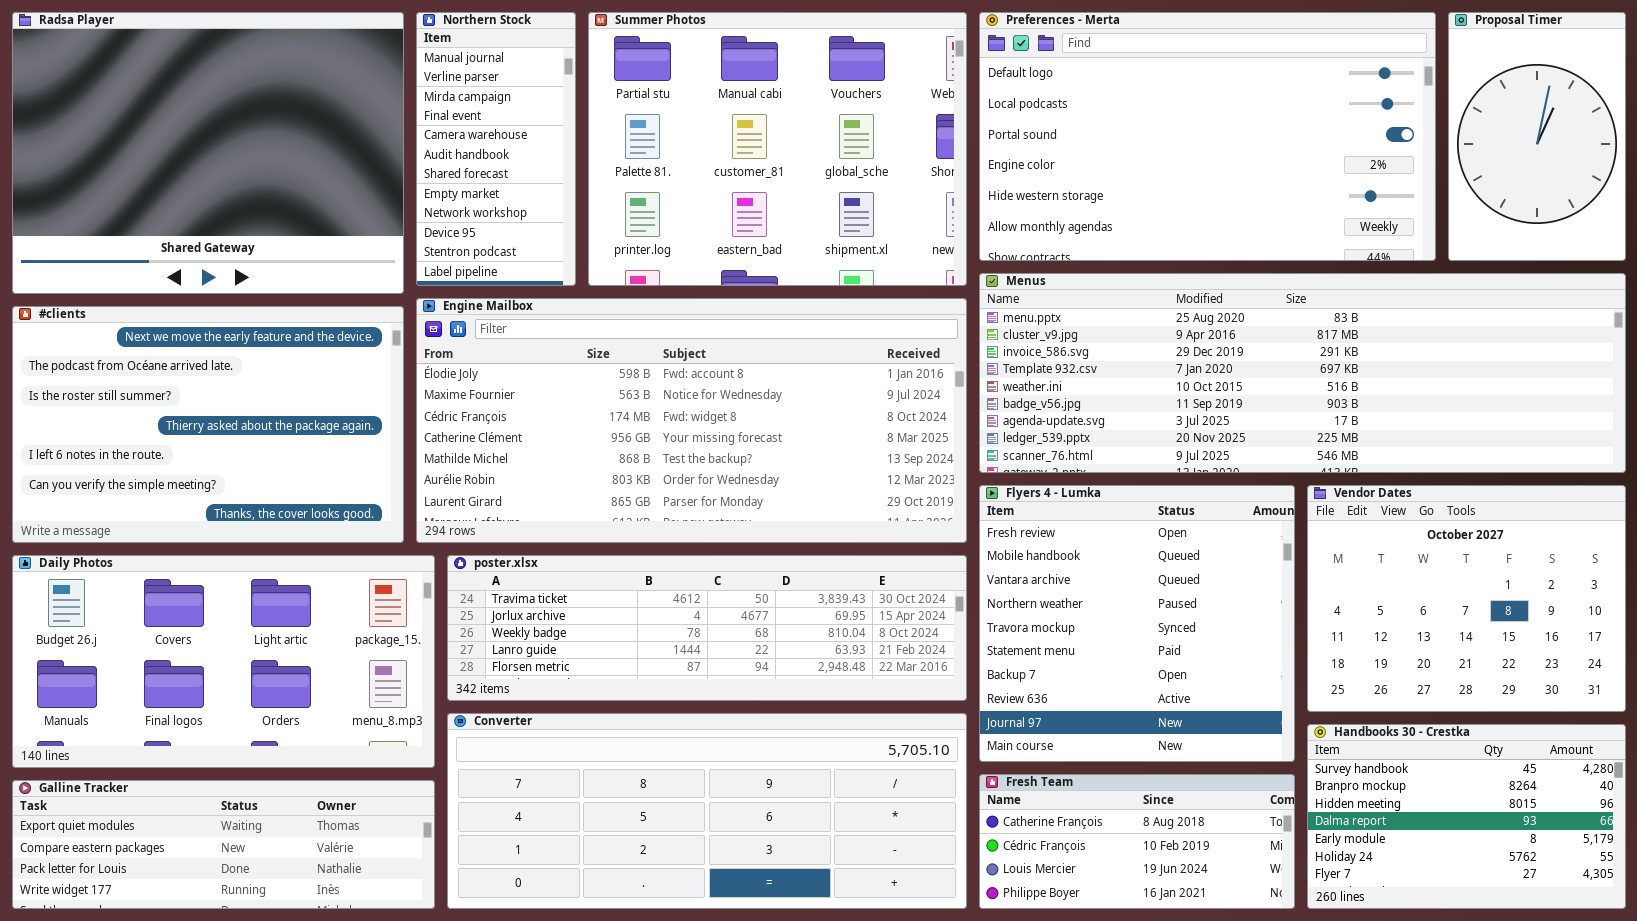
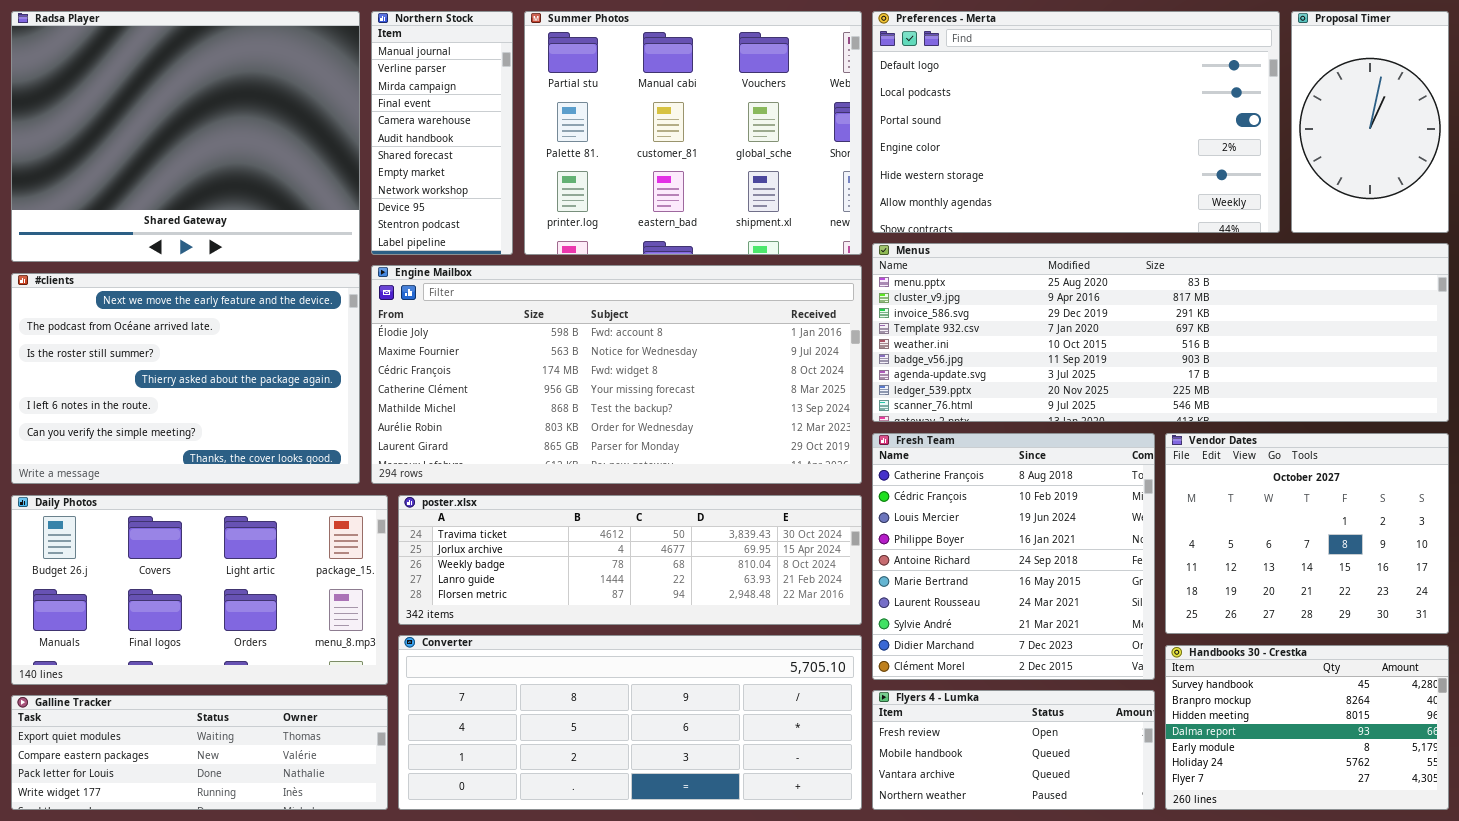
Flyers 4 - Lumka: [979,485,1295,762] -> [872,690,1155,810], moved, resized
Fresh Team: [979,774,1295,909] -> [872,433,1155,680], moved, resized

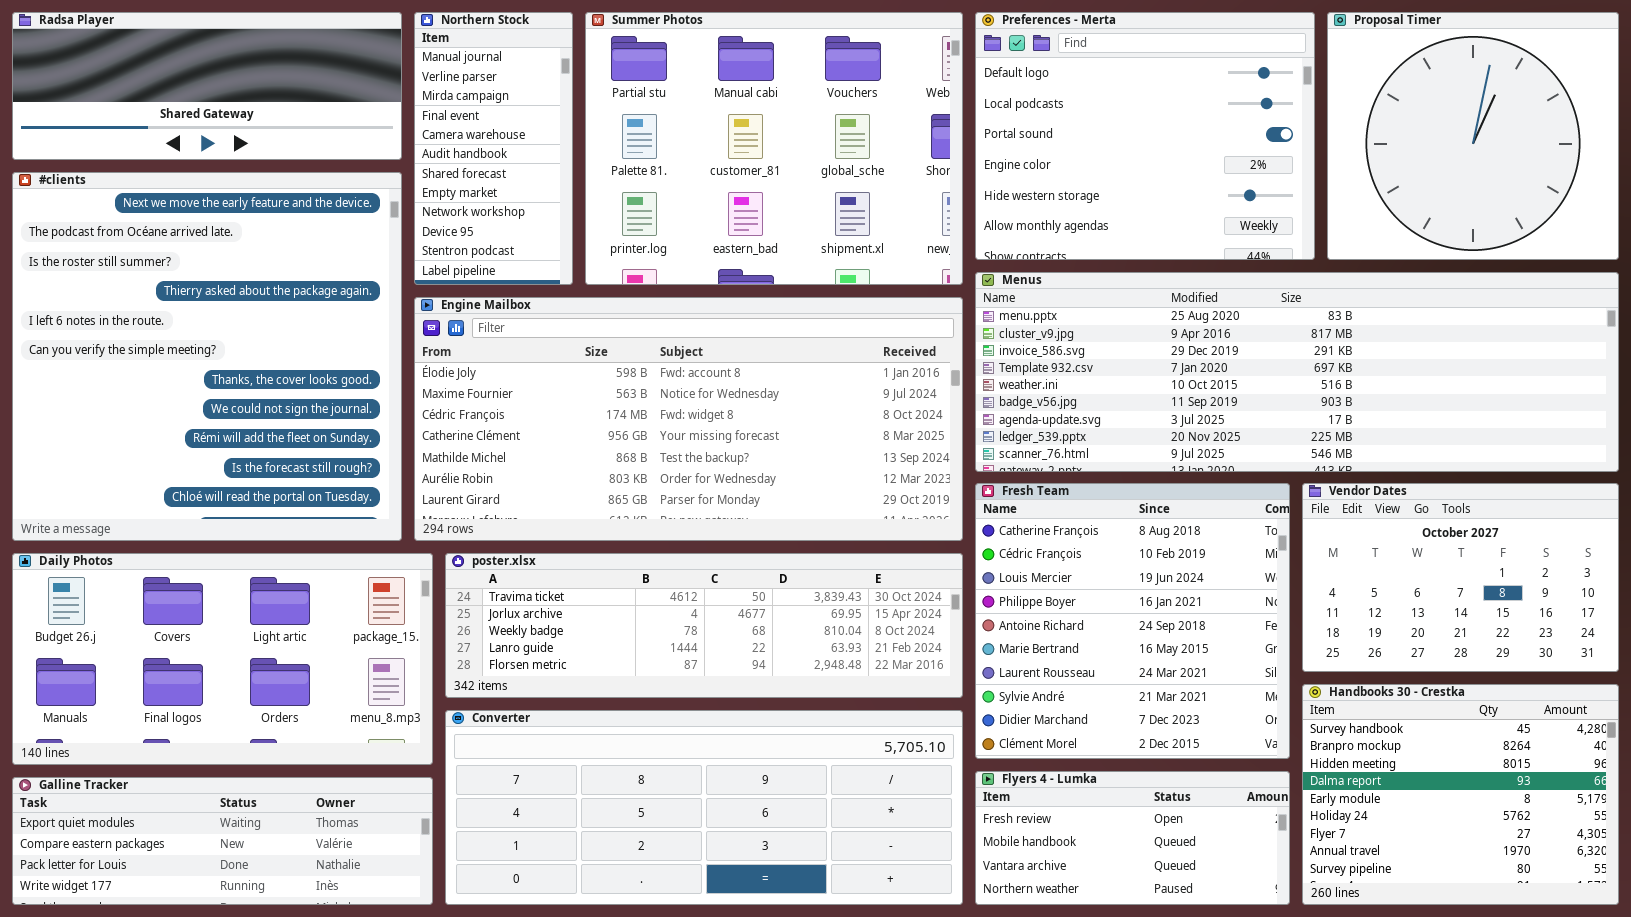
Radsa Player: [11,11,360,262] -> [12,12,402,160], resized
Preferences - Merta: [872,11,1280,233] -> [975,12,1315,260], resized
Proposal Timer: [1291,11,1449,233] -> [1327,12,1619,260], resized
#clients: [11,273,360,484] -> [12,172,402,541], resized
Vendor Dates: [1165,433,1449,634] -> [1302,483,1619,672], resized
Handbooks 30 - Crestka: [1165,645,1449,810] -> [1302,684,1619,905], resized

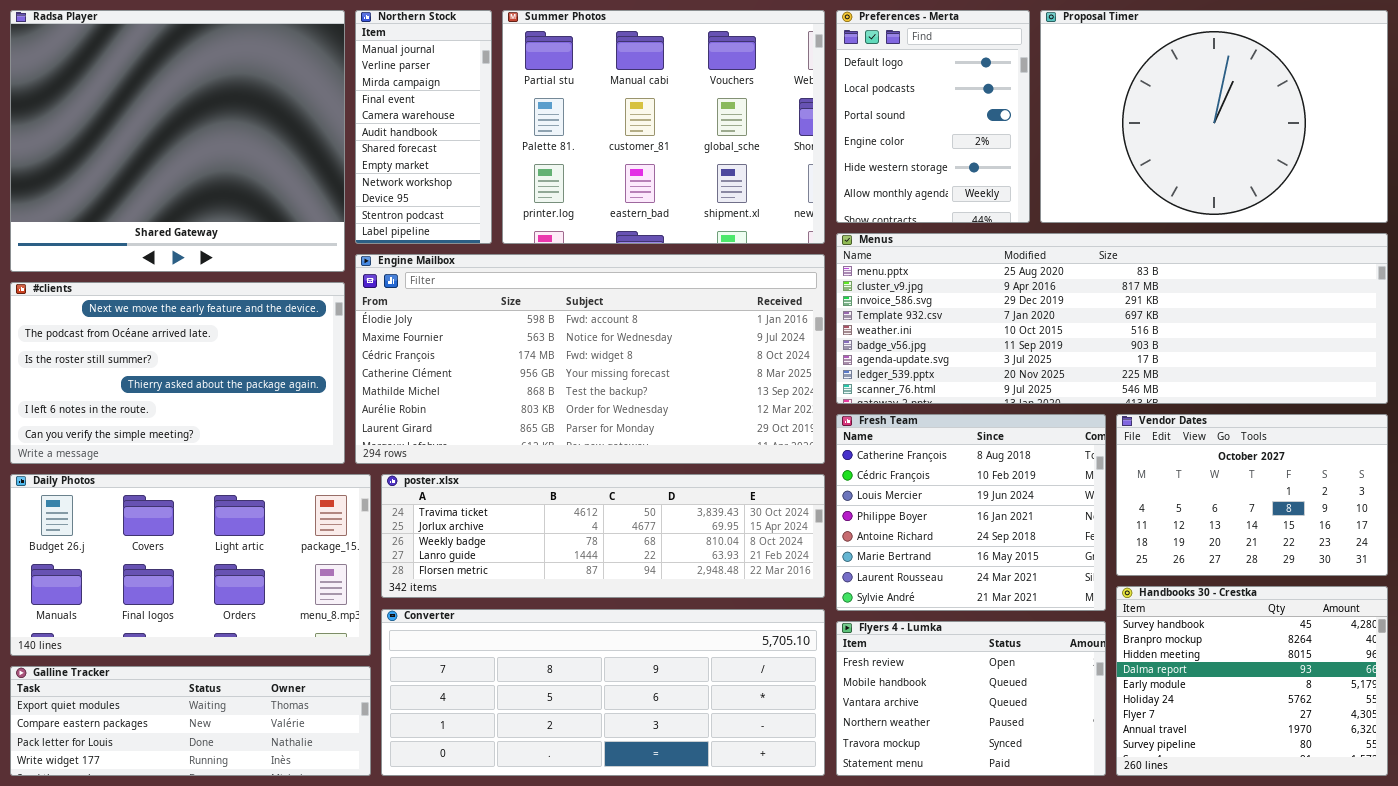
Radsa Player: [12,12,402,160] -> [10,10,345,272], resized
Preferences - Merta: [975,12,1315,260] -> [836,10,1030,223], resized
Proposal Timer: [1327,12,1619,260] -> [1040,10,1388,223], resized
#clients: [12,172,402,541] -> [10,282,345,464], resized
Fresh Team: [975,483,1290,759] -> [836,414,1106,611], resized
Flyers 4 - Lumka: [975,771,1290,905] -> [836,621,1106,776], resized

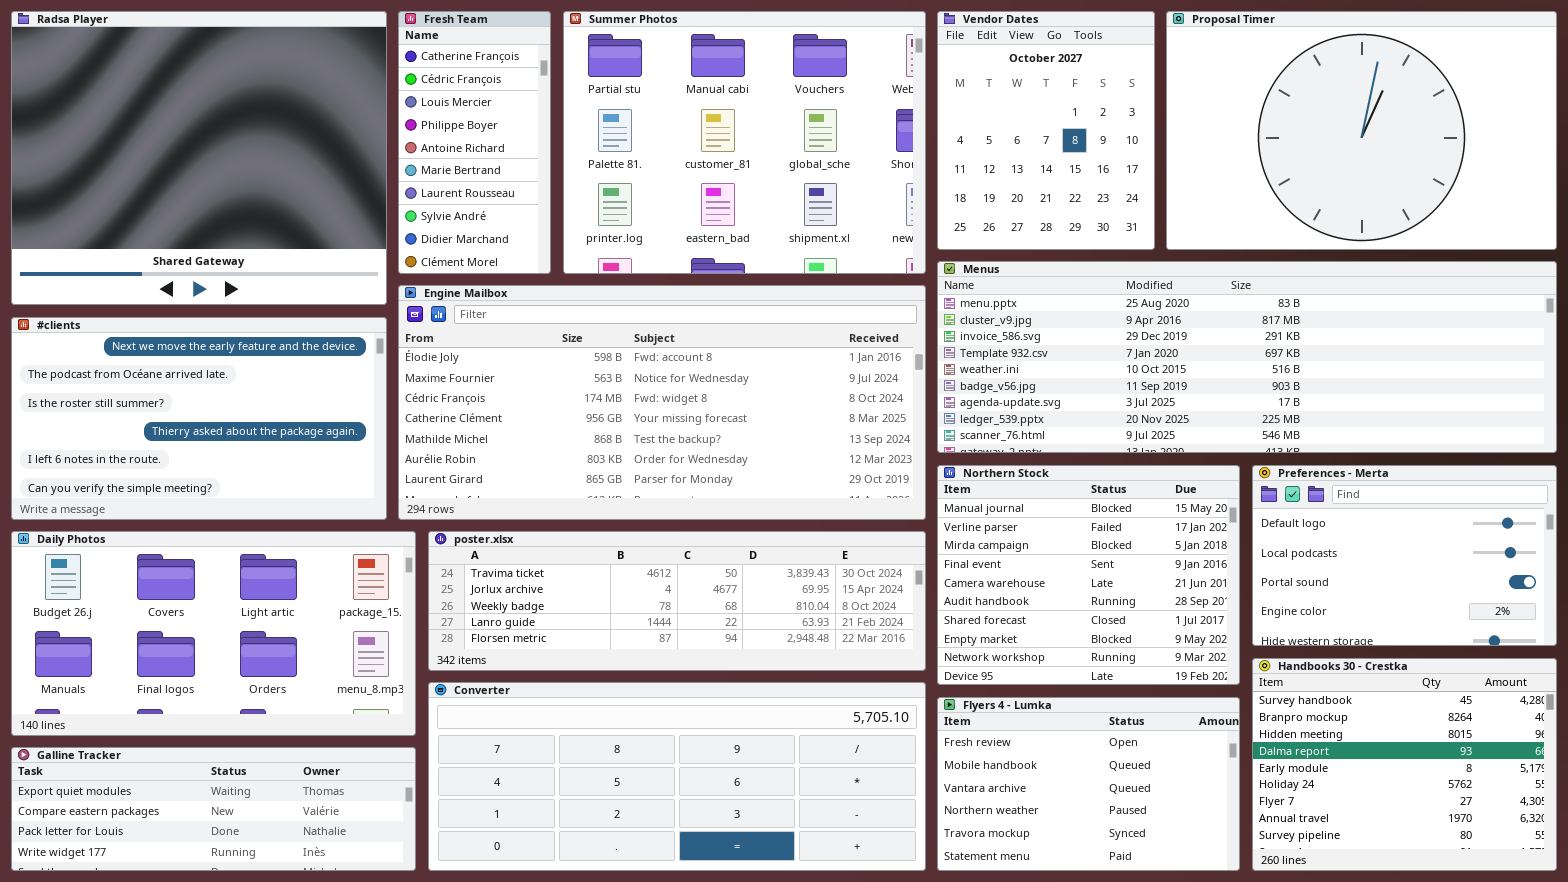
Northern Stock: [355,10,492,244] -> [937,465,1240,685], moved, resized
Preferences - Merta: [836,10,1030,223] -> [1252,465,1557,646], moved, resized
Fresh Team: [836,414,1106,611] -> [398,11,551,274], moved, resized
Vendor Dates: [1116,414,1388,576] -> [937,11,1155,250], moved, resized

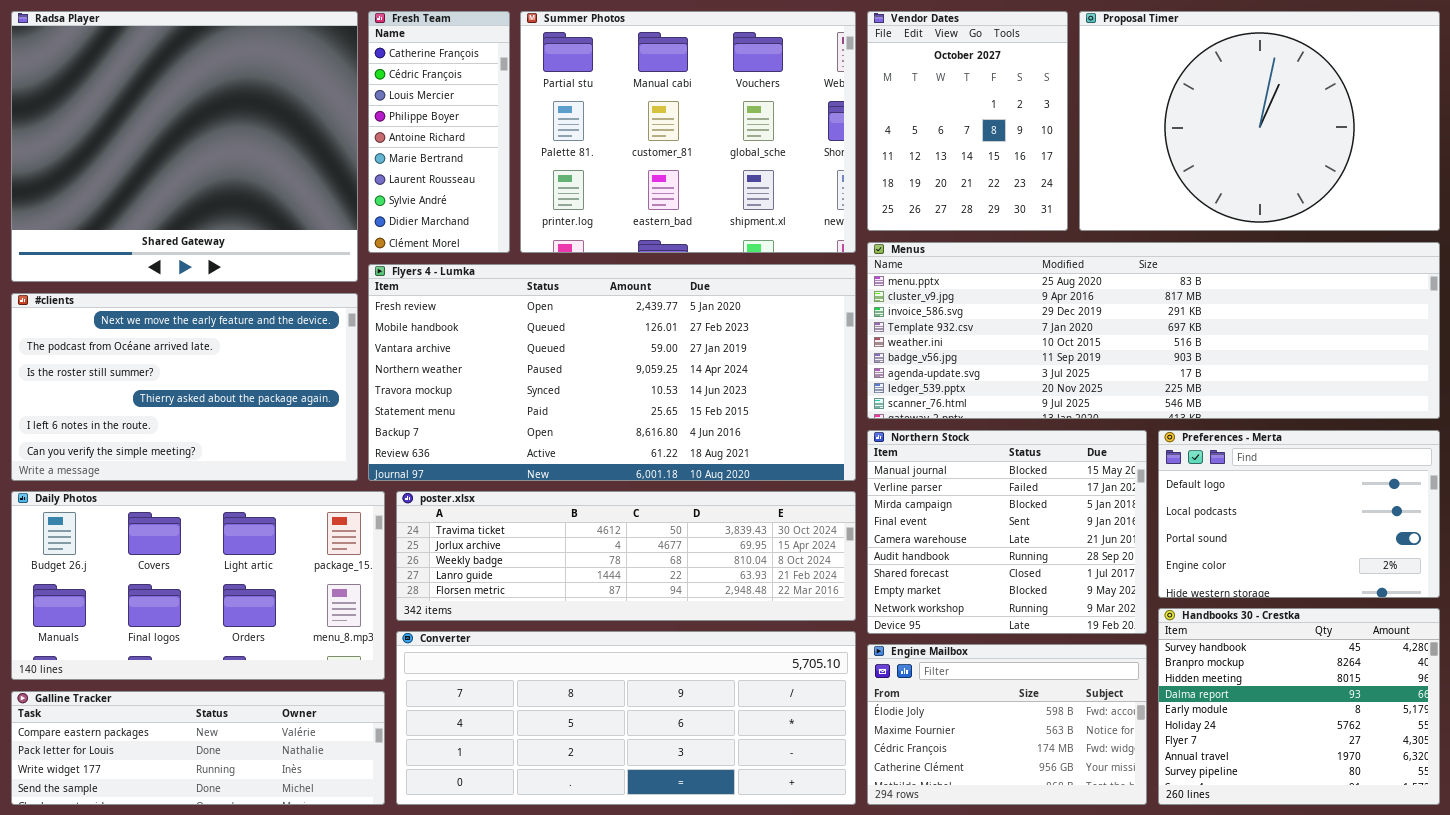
Engine Mailbox: [398,285,926,520] -> [867,644,1147,805], moved, resized
Flyers 4 - Lumka: [937,697,1240,871] -> [368,264,856,481], moved, resized
Galline Tracker: [11,747,416,871] -> [11,691,385,805], scrolled down 1 row

